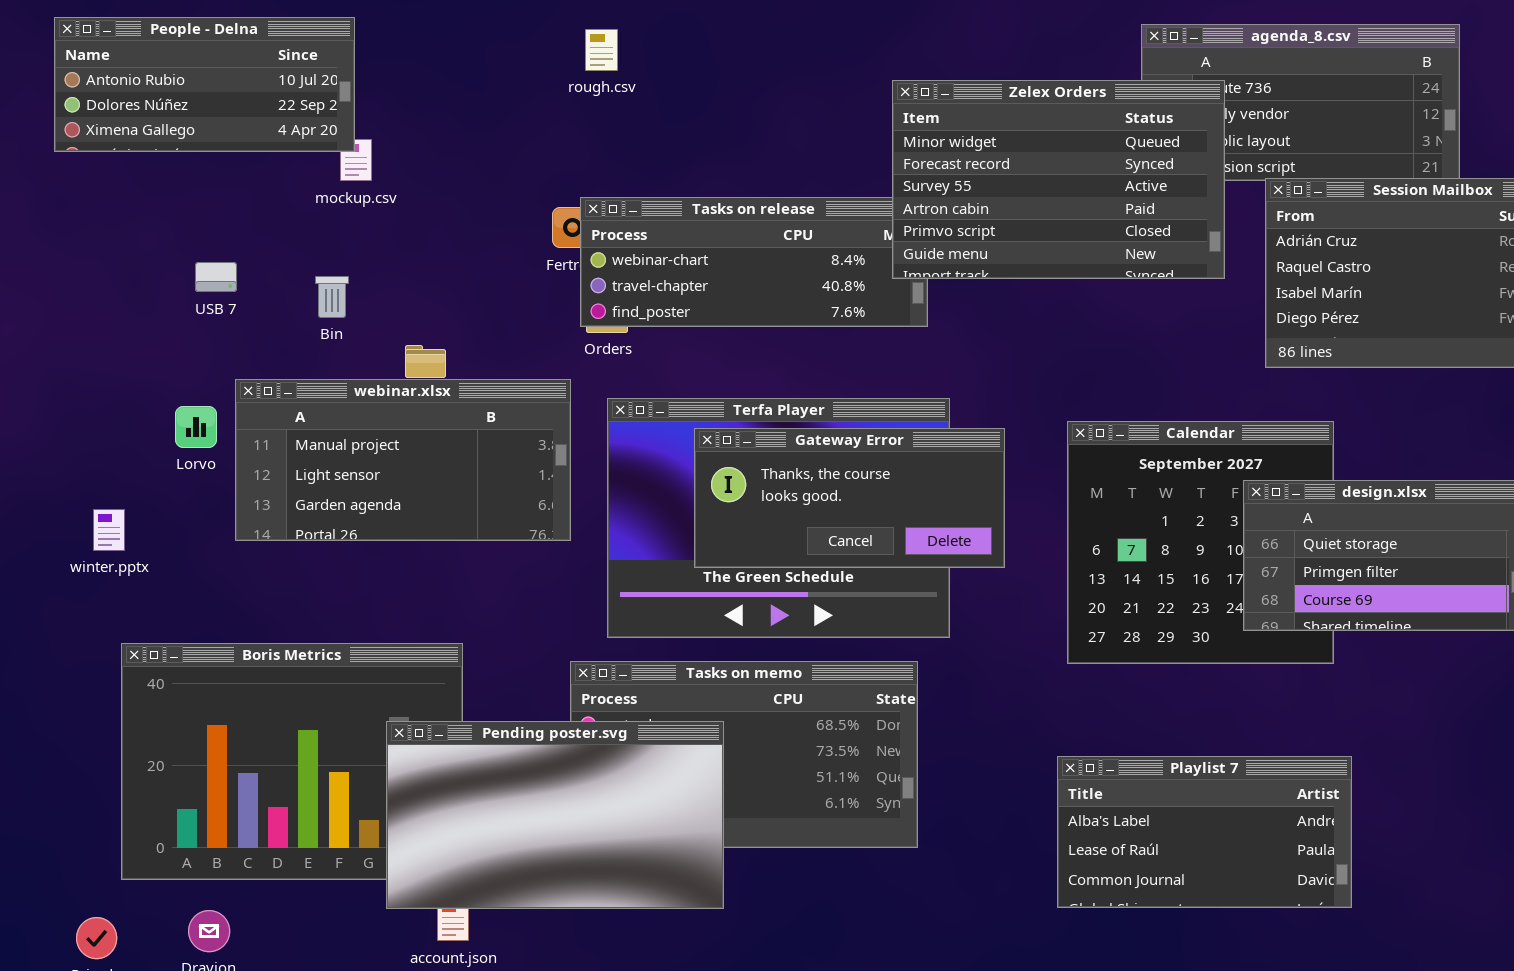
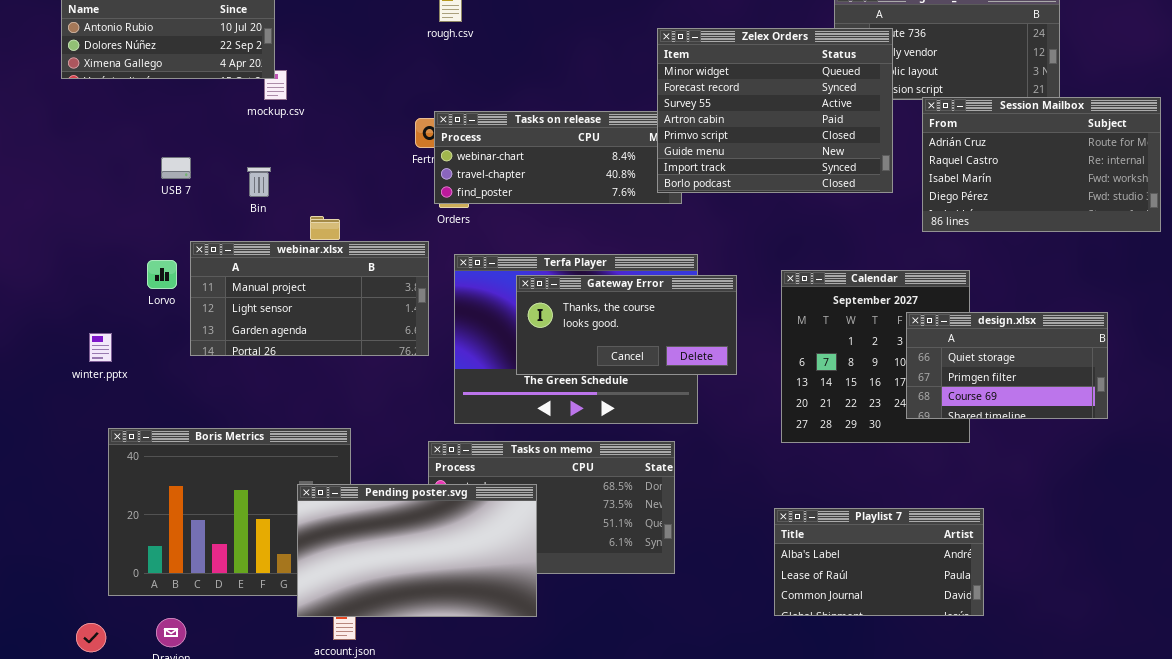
Zelex Orders: [892,80,1225,279] -> [657,28,893,193], resized

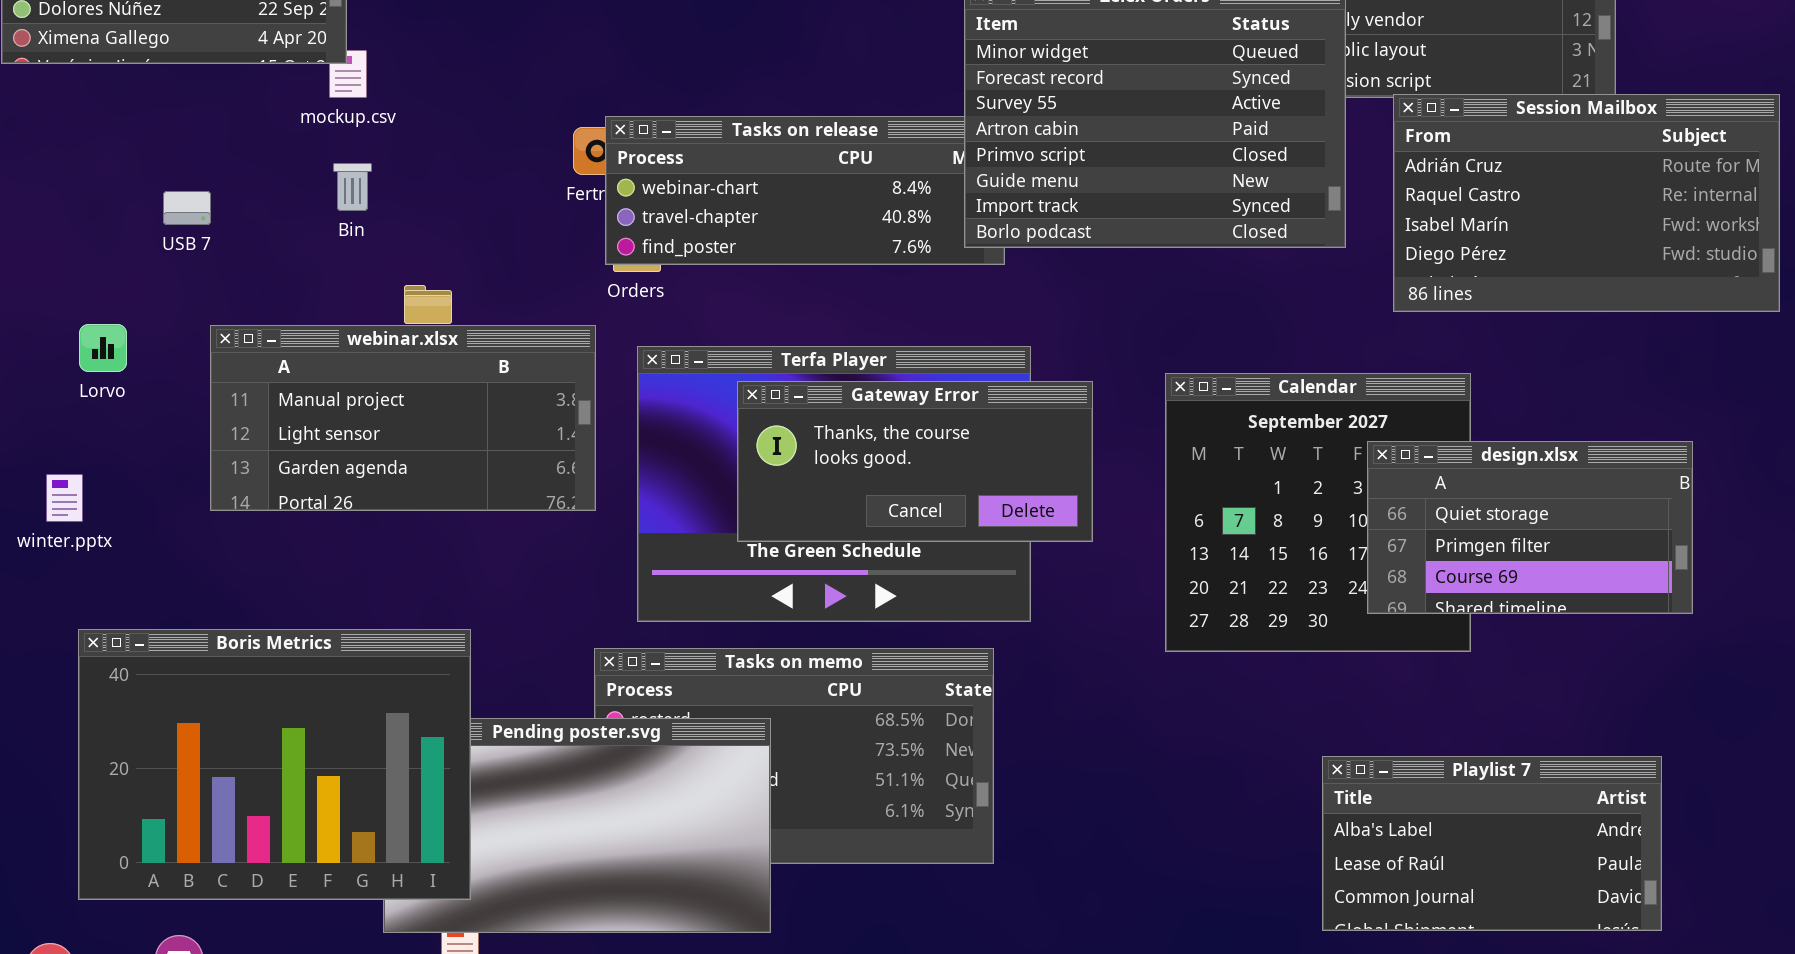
Bin: [247,167,271,197] -> [333,163,372,211], moved
Lorvo: [147,260,177,289] -> [79,324,127,372], moved
Boris Metrics: [108,428,351,596] -> [78,629,471,900], raised
Playlist 7: [774,508,984,616] -> [1322,756,1662,931], moved

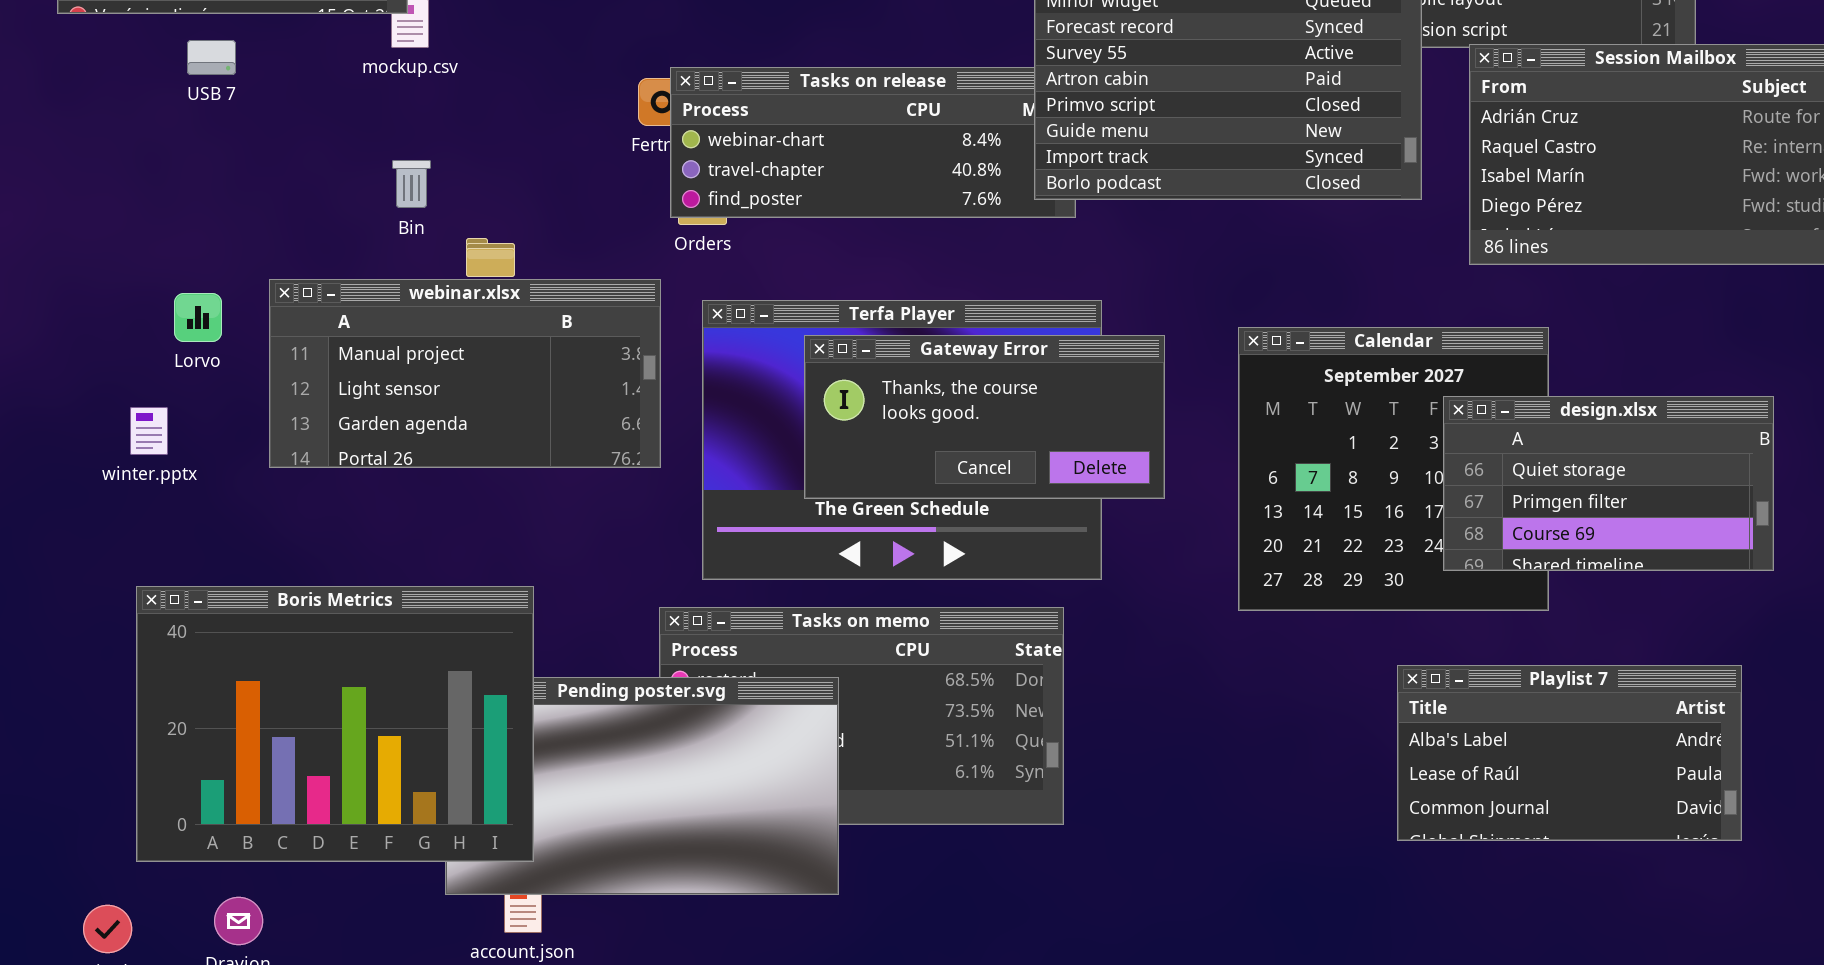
Bin: [333,163,372,211] -> [392,160,431,208], moved
USB 7: [163,191,211,225] -> [187,40,236,75], moved
Lorvo: [79,324,127,372] -> [174,293,222,342], moved
winter.pptx: [46,474,83,522] -> [130,407,168,455], moved
Playlist 7: [1322,756,1662,931] -> [1397,665,1742,841], moved

